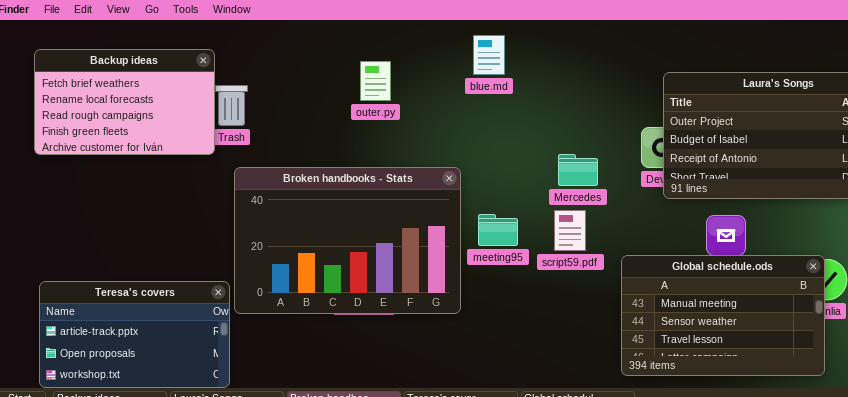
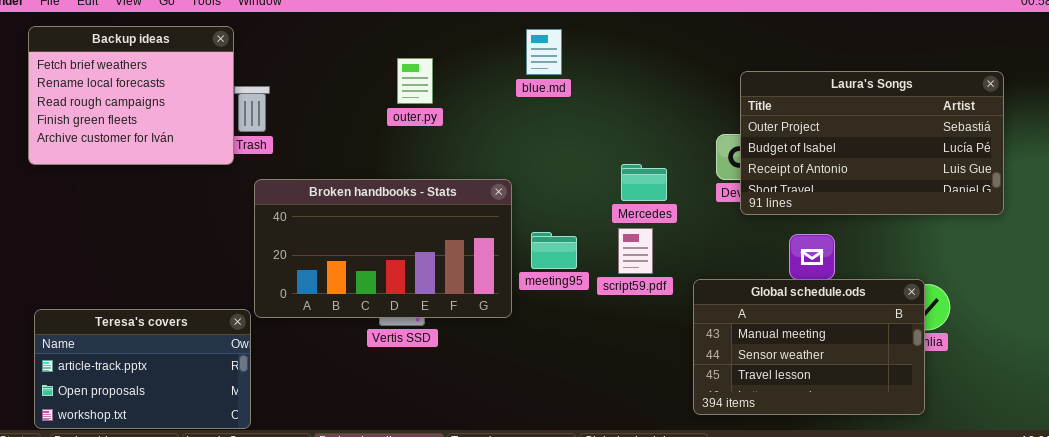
Backup ideas: [34,49,215,155] -> [28,26,234,165], resized
Broken handbooks - Stats: [234,167,461,314] -> [254,179,512,318], resized

